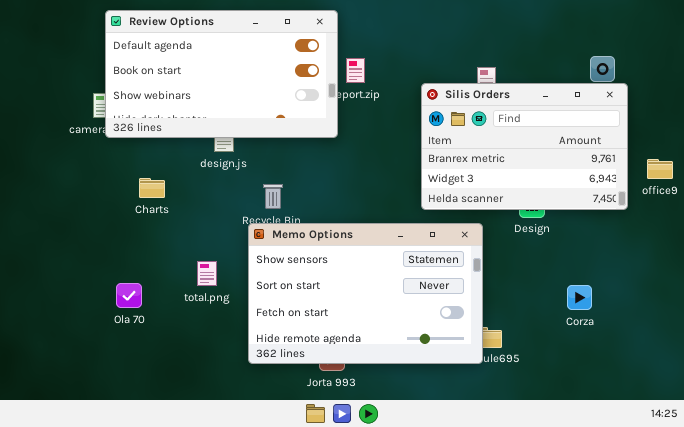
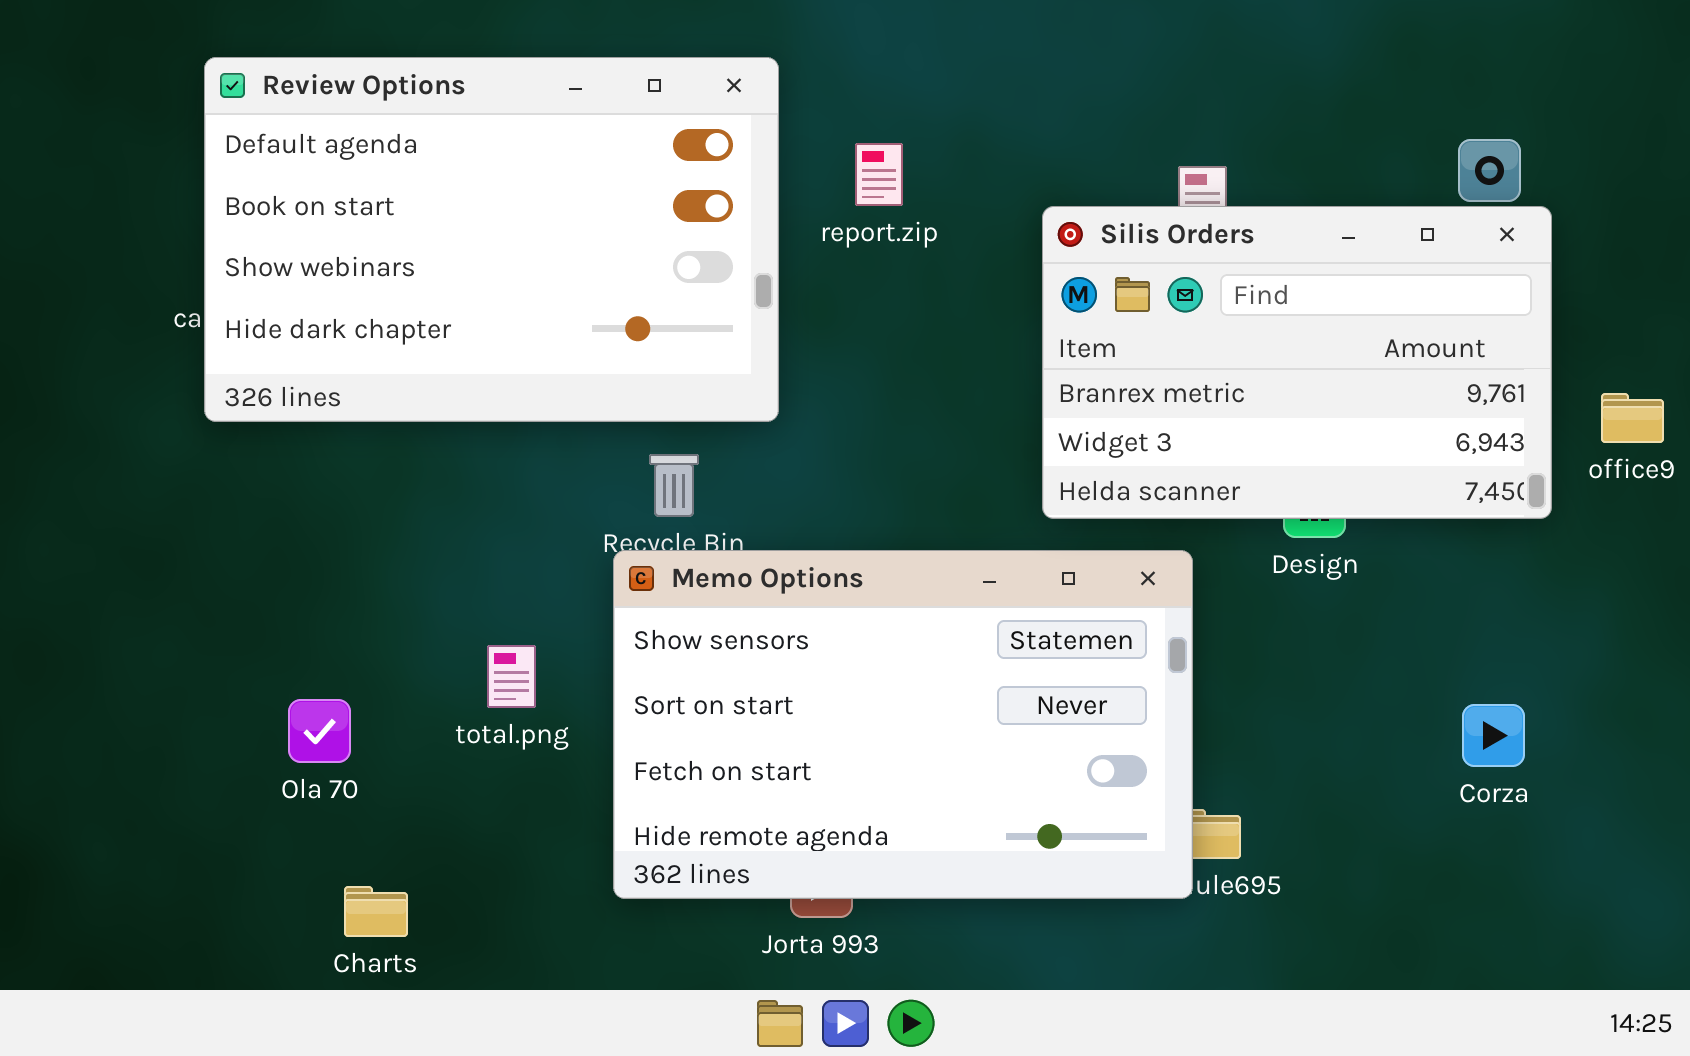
Review Options: [105,10,338,138] -> [204,57,779,422], moved, resized
Charts: [139,178,165,198] -> [344,886,408,937], moved
Corza: [567,285,592,310] -> [1462,704,1525,767], moved

